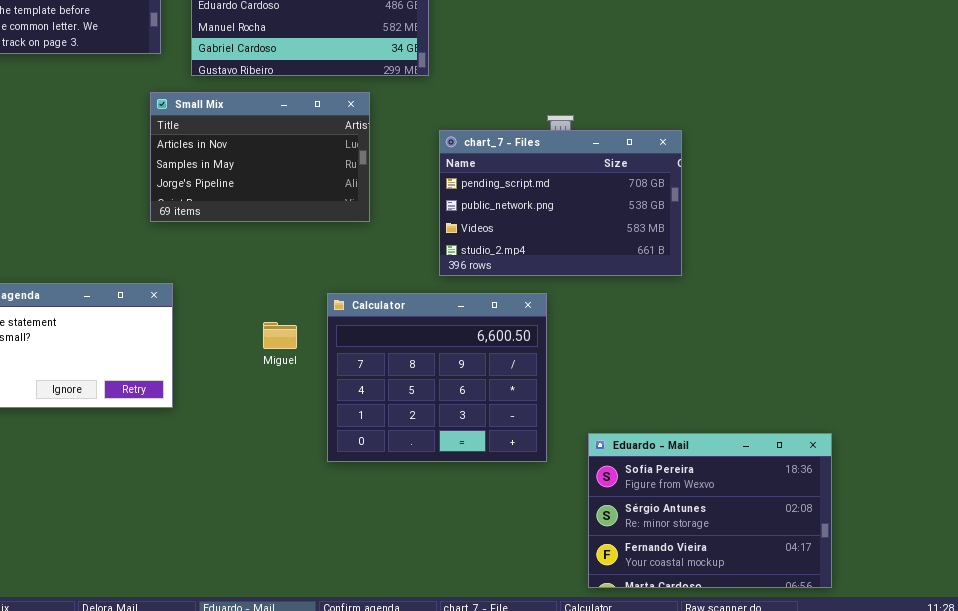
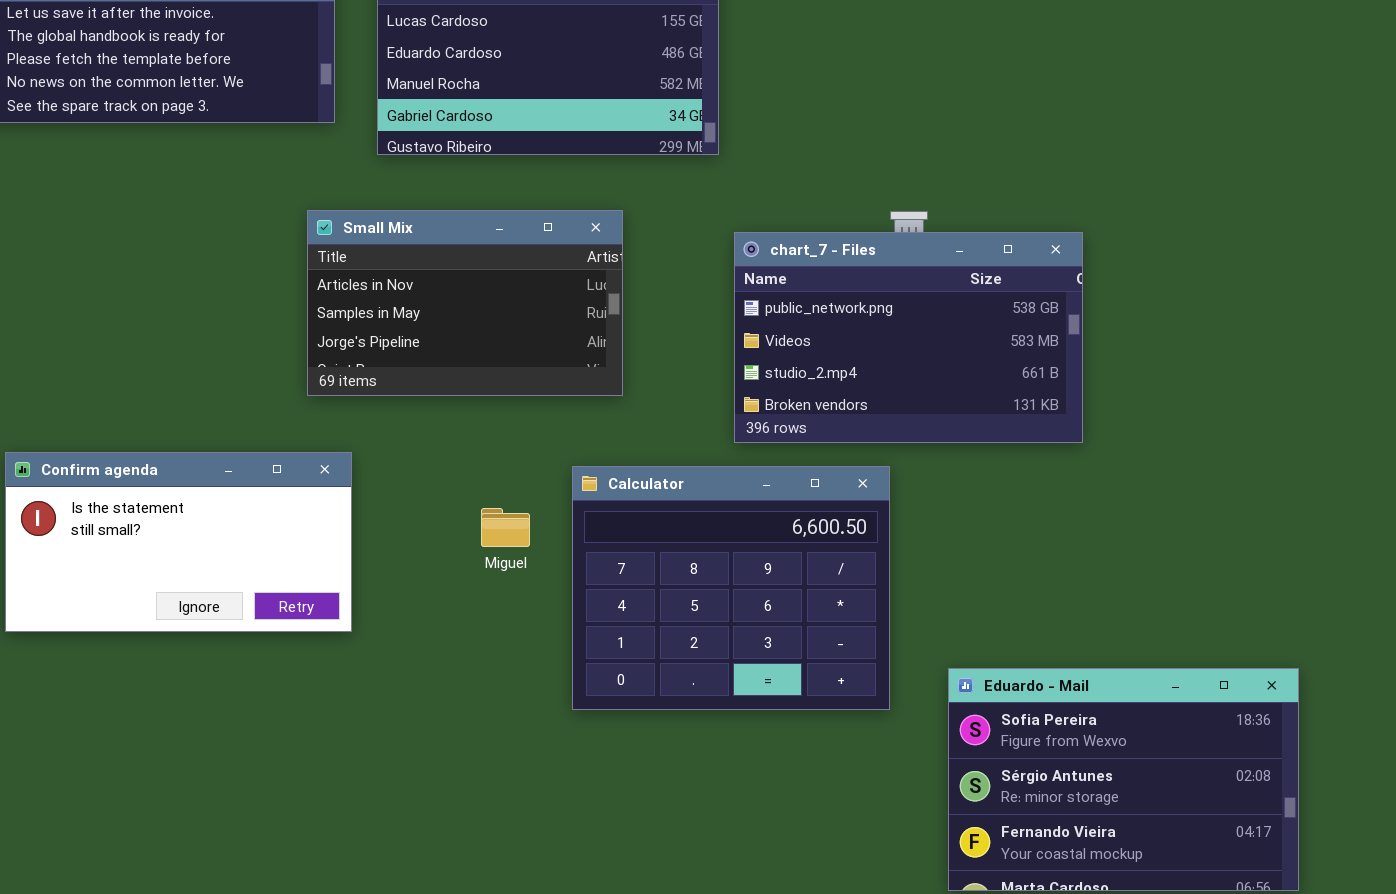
Small Mix: [150,92,370,222] -> [307,210,623,396], moved
chart_7 - Files: [439,130,682,276] -> [734,232,1083,443], scrolled down 1 row

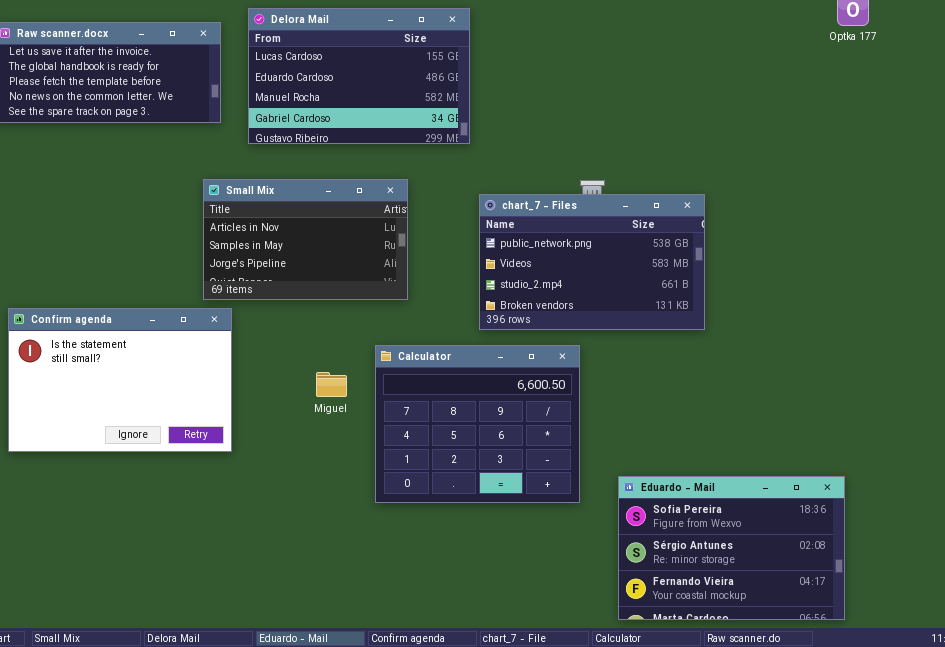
Confirm agenda: [5,452,352,632] -> [8,308,232,452], resized

